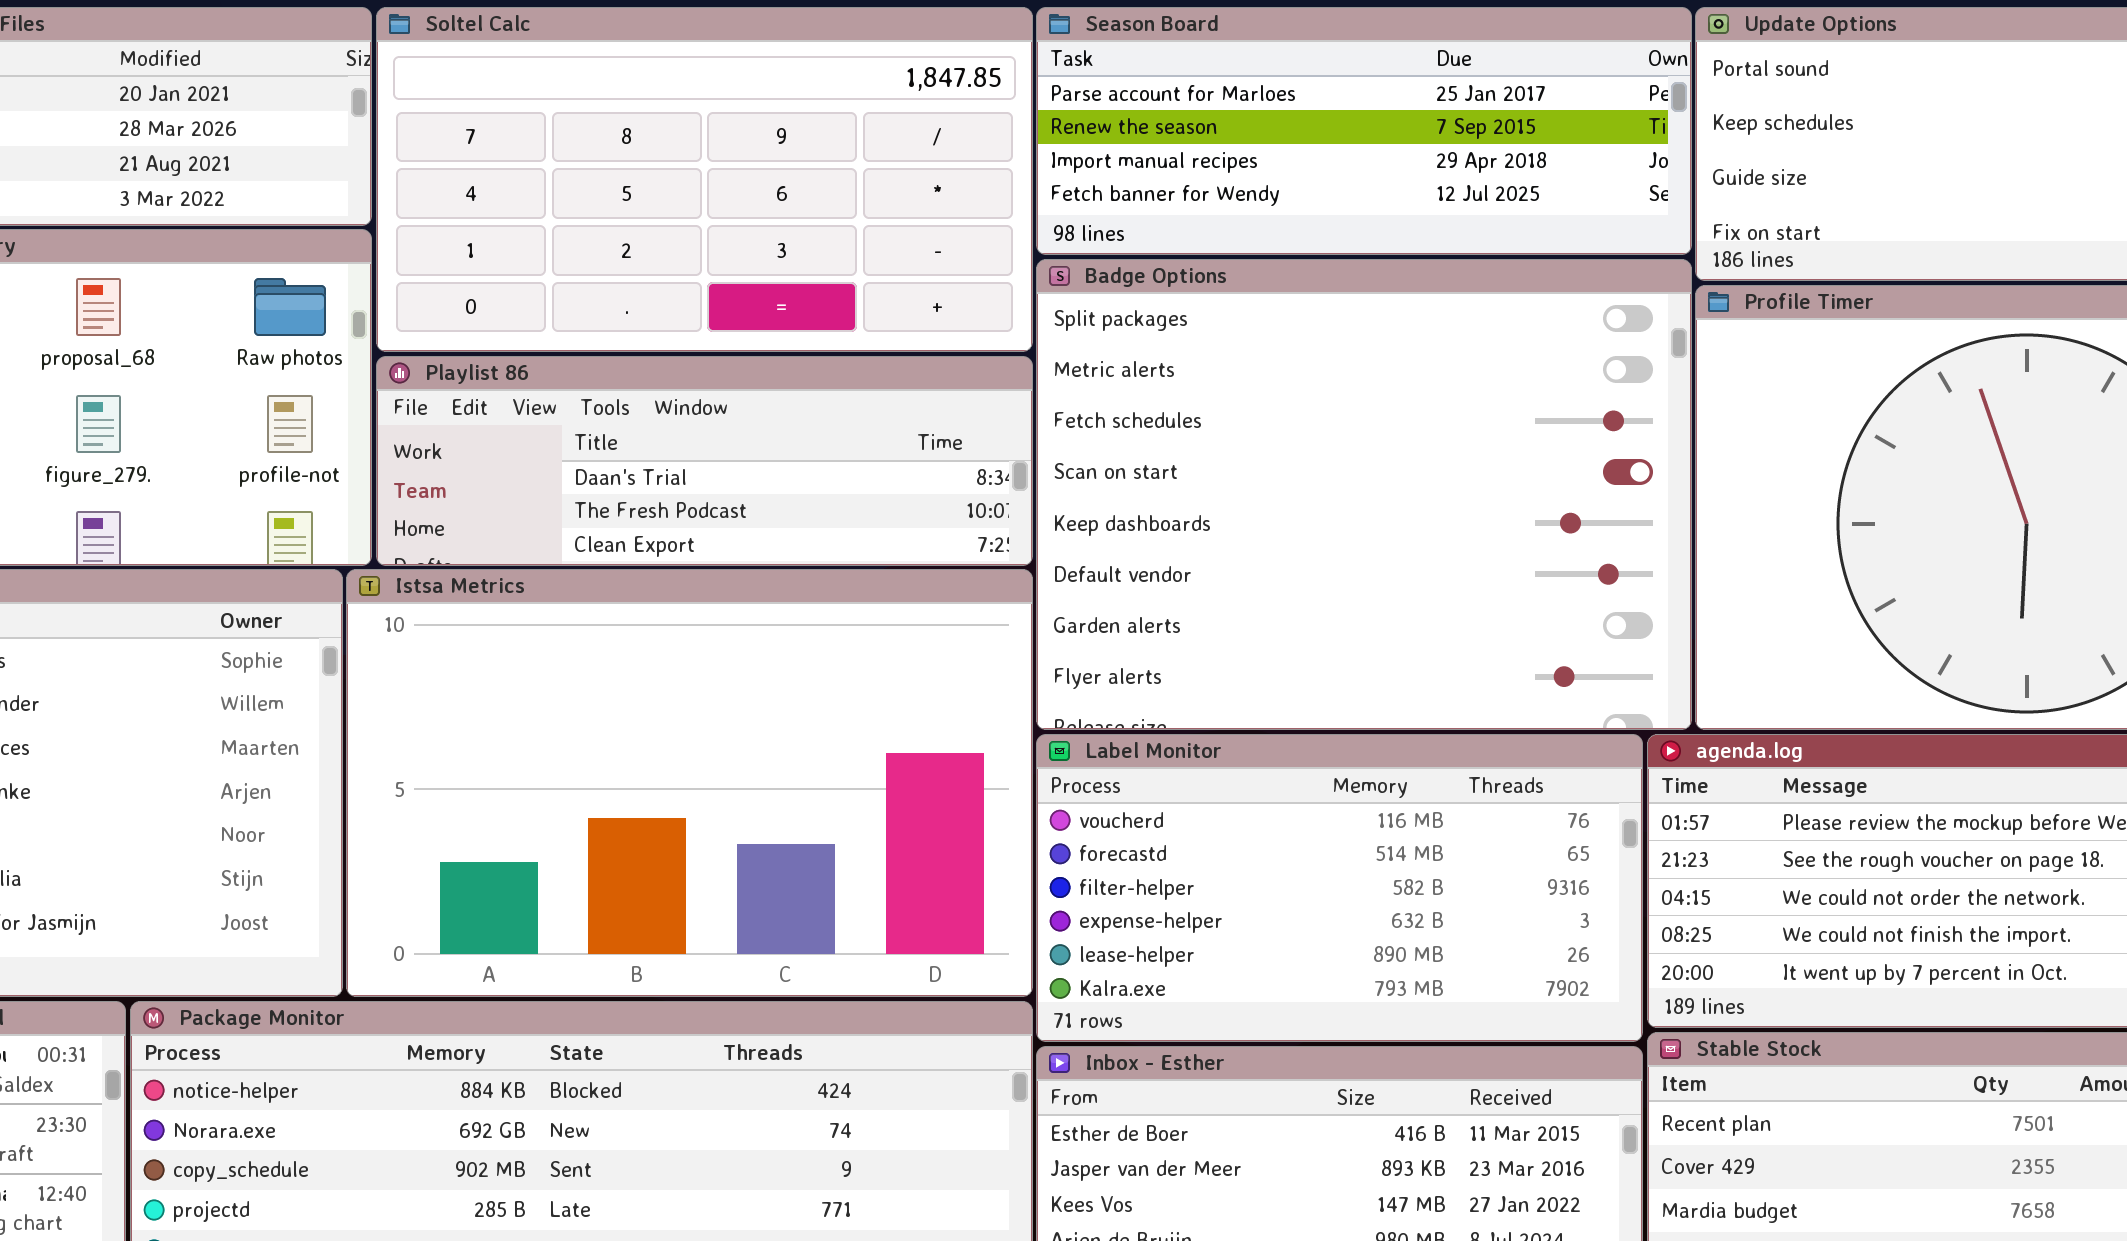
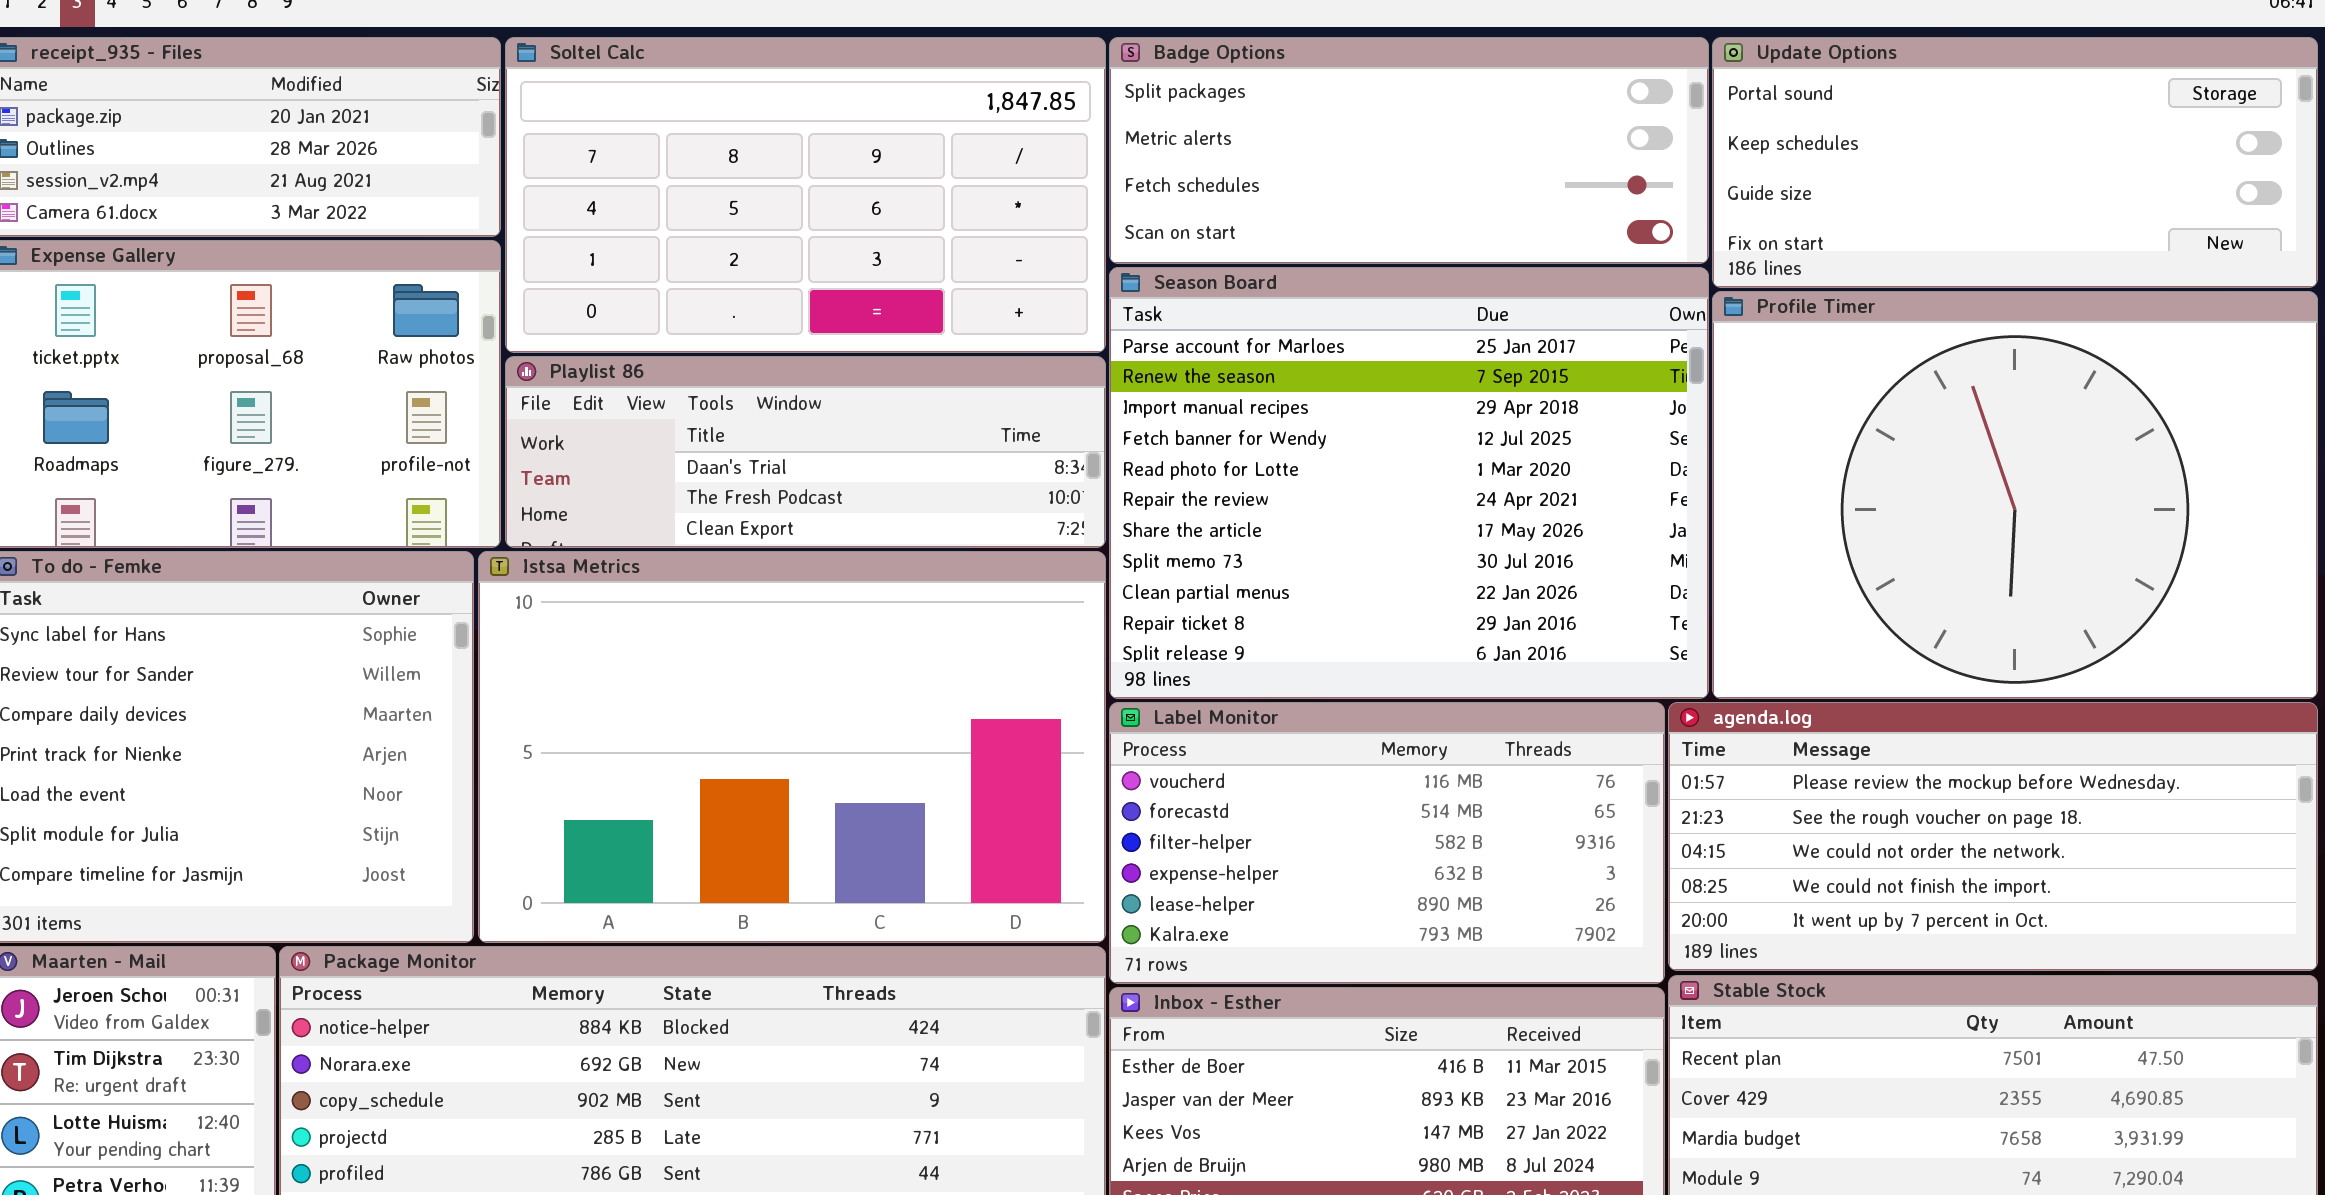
Season Board: [1036,7,1692,255] -> [1109,267,1709,699], moved, resized
Badge Options: [1036,259,1692,730] -> [1109,37,1709,264], moved, resized

